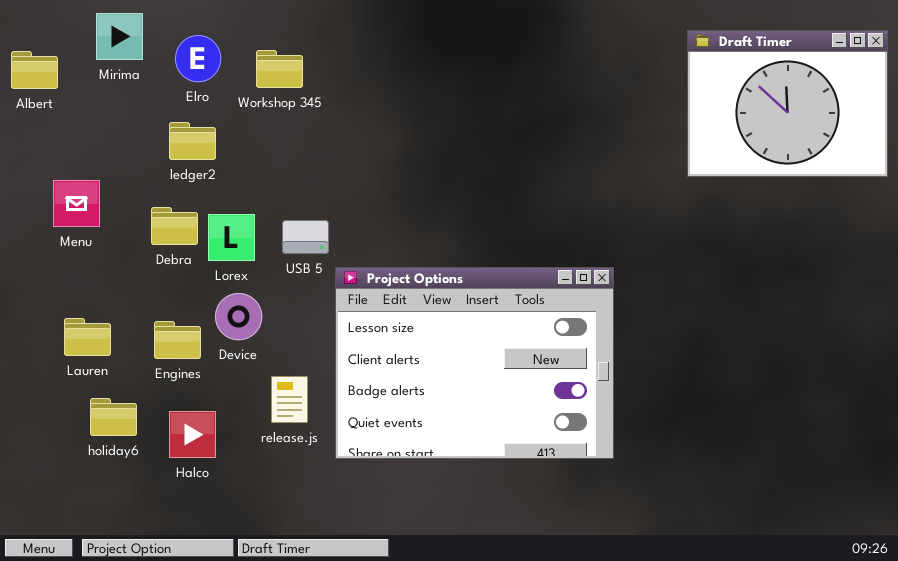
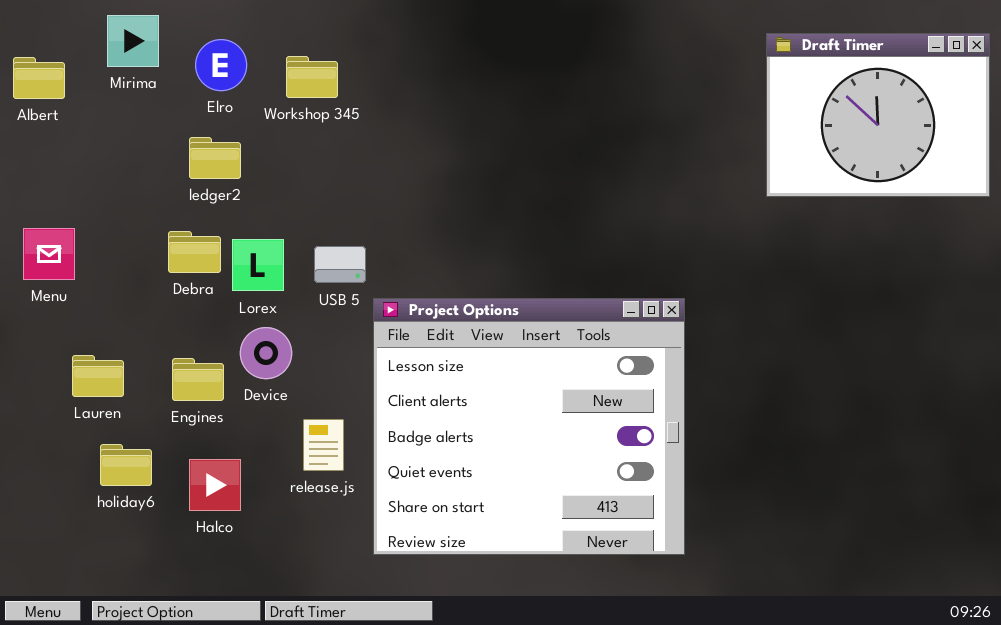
Menu: [53,180,100,227] -> [23,228,75,280], moved
Project Options: [335,267,614,459] -> [373,298,685,555], resized

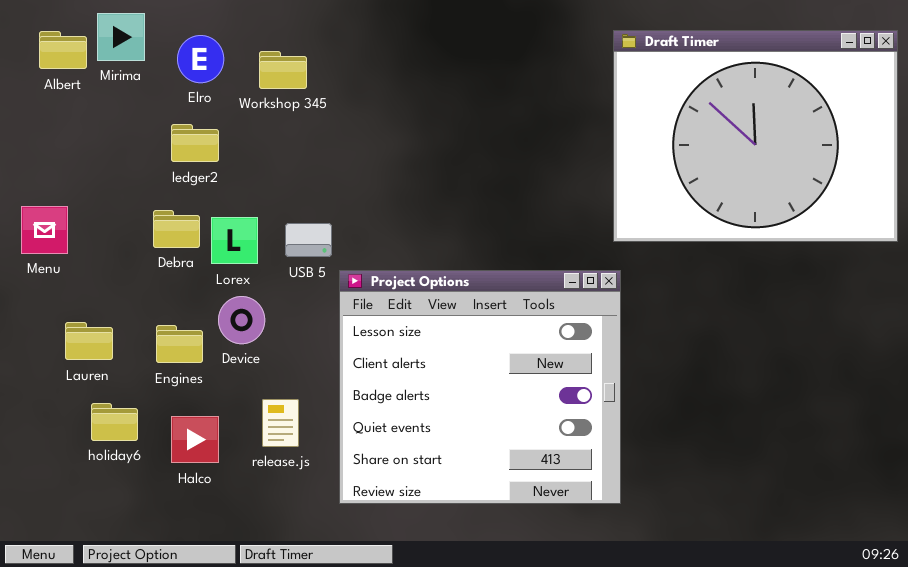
Draft Timer: [766,33,990,197] -> [613,30,898,242], resized
Albert: [13,57,65,99] -> [39,31,87,69], moved
release.js: [303,419,344,471] -> [262,399,299,447], moved

